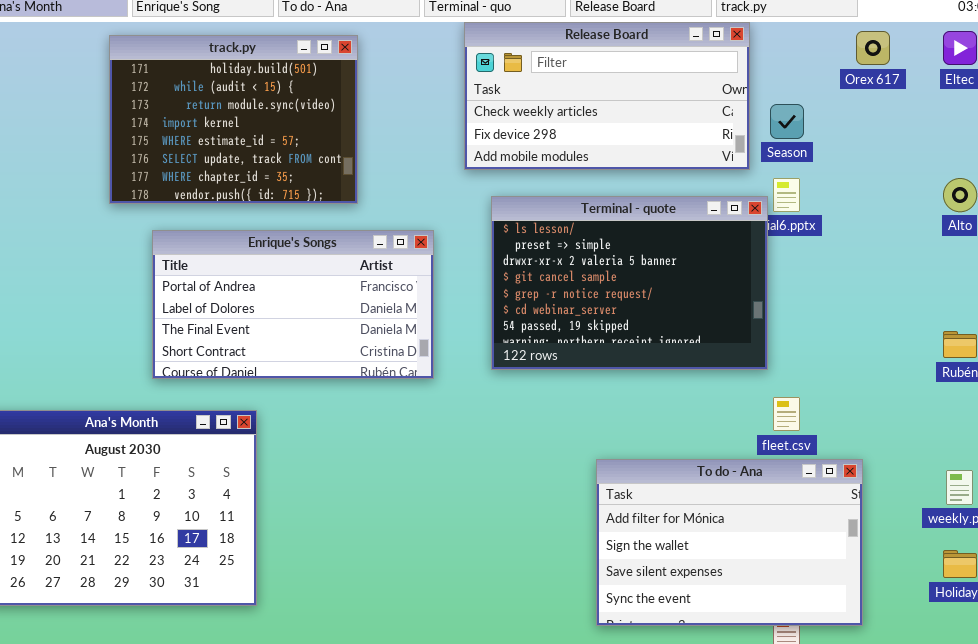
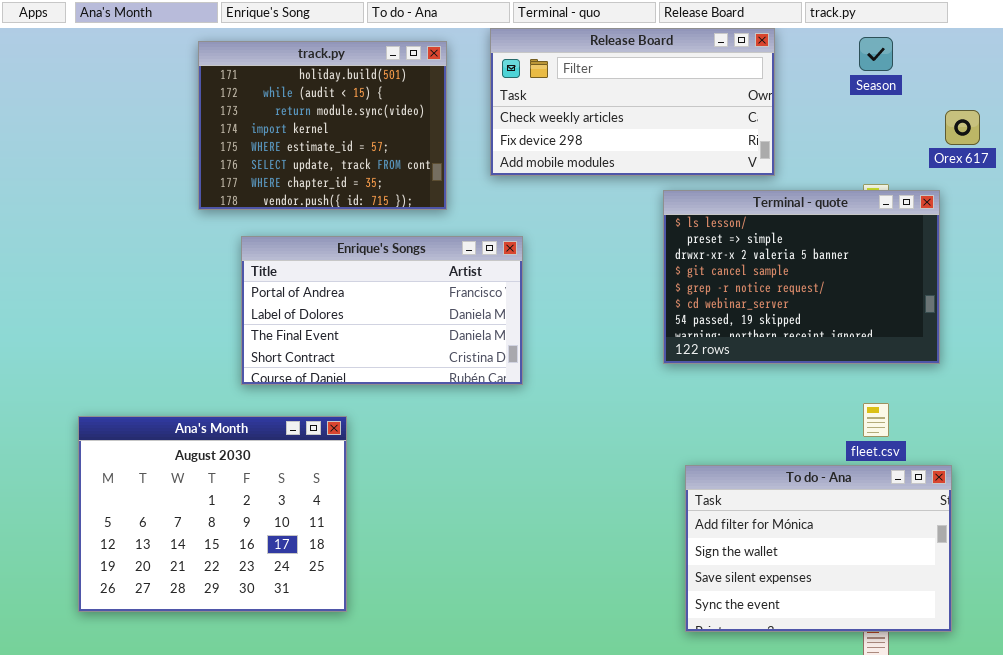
Release Board: [464,22,750,170] -> [490,28,775,176], moved
Orex 617: [856,31,890,65] -> [945,110,980,145], moved
Season: [770,104,804,139] -> [859,37,893,71], moved
Terminal - quote: [491,196,768,370] -> [663,190,940,364], moved

